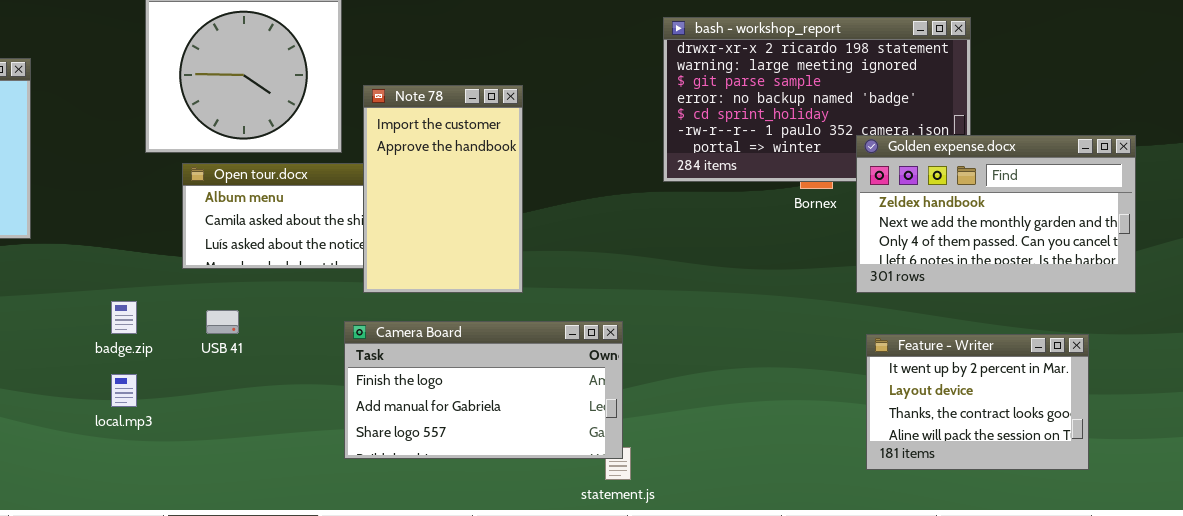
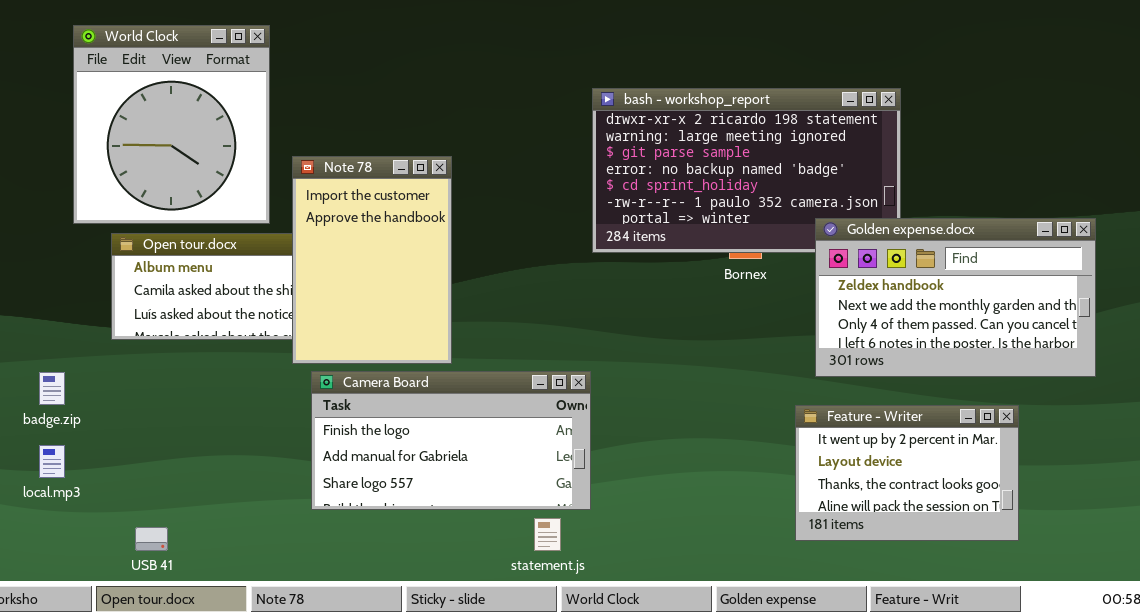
Golden expense.docx: [856,135,1136,293] -> [815,218,1096,377], moved
USB 41: [206,310,239,334] -> [135,527,168,551], moved
Camera Board: [344,321,623,459] -> [311,371,591,510], moved

